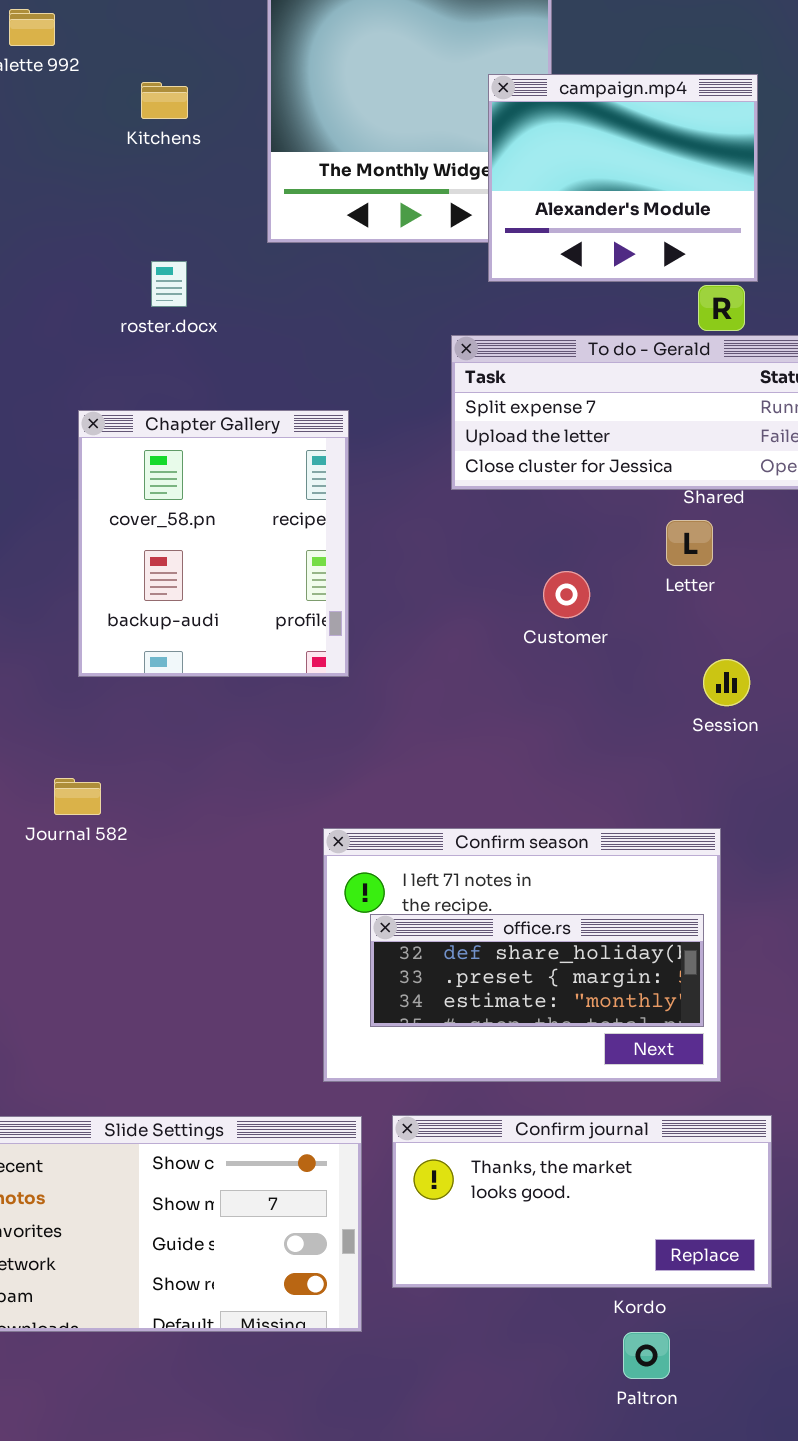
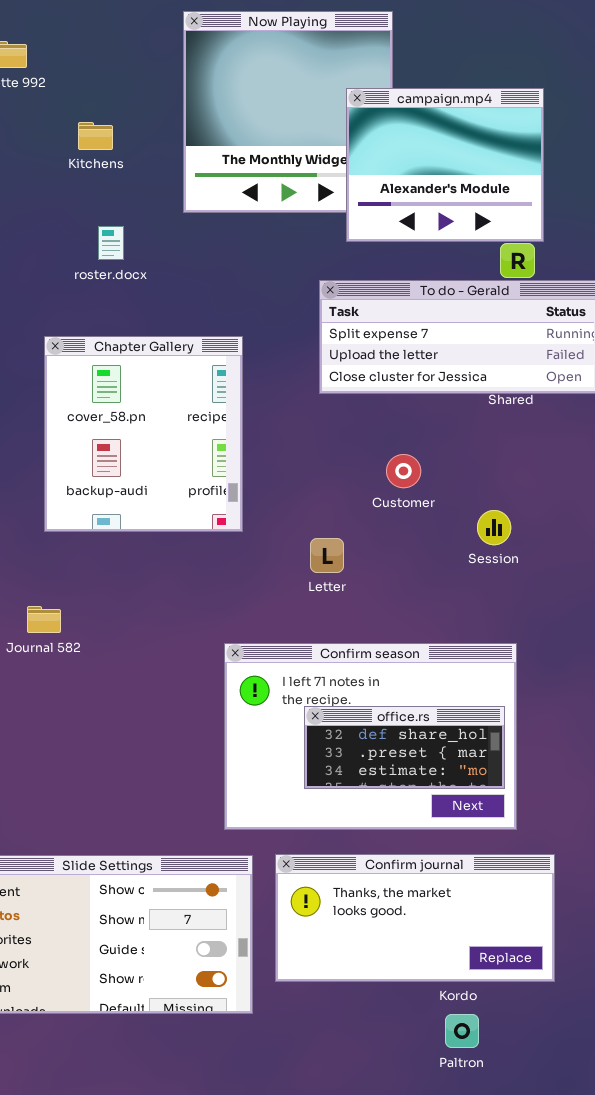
Kitchens: [141,82,188,119] -> [78,122,113,150], moved
Letter: [666,520,713,566] -> [310,538,344,573], moved
Session: [703,659,750,706] -> [477,510,511,545], moved
office.rs: [370,914,704,1027] -> [304,706,505,789], resized

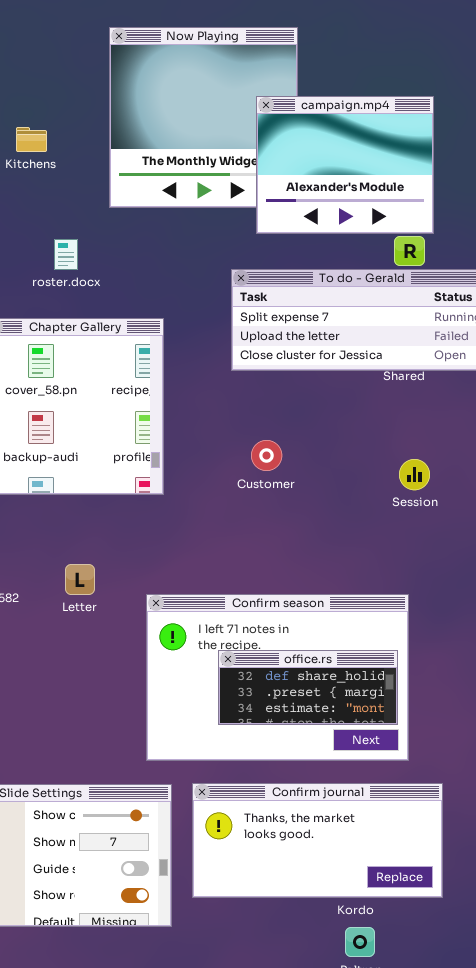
roster.docx: [98,226,124,260] -> [54,239,78,270], moved
Customer: [386,454,421,488] -> [251,440,282,471], moved
Session: [477,510,511,545] -> [399,459,430,490], moved
Letter: [310,538,344,573] -> [65,564,95,595], moved

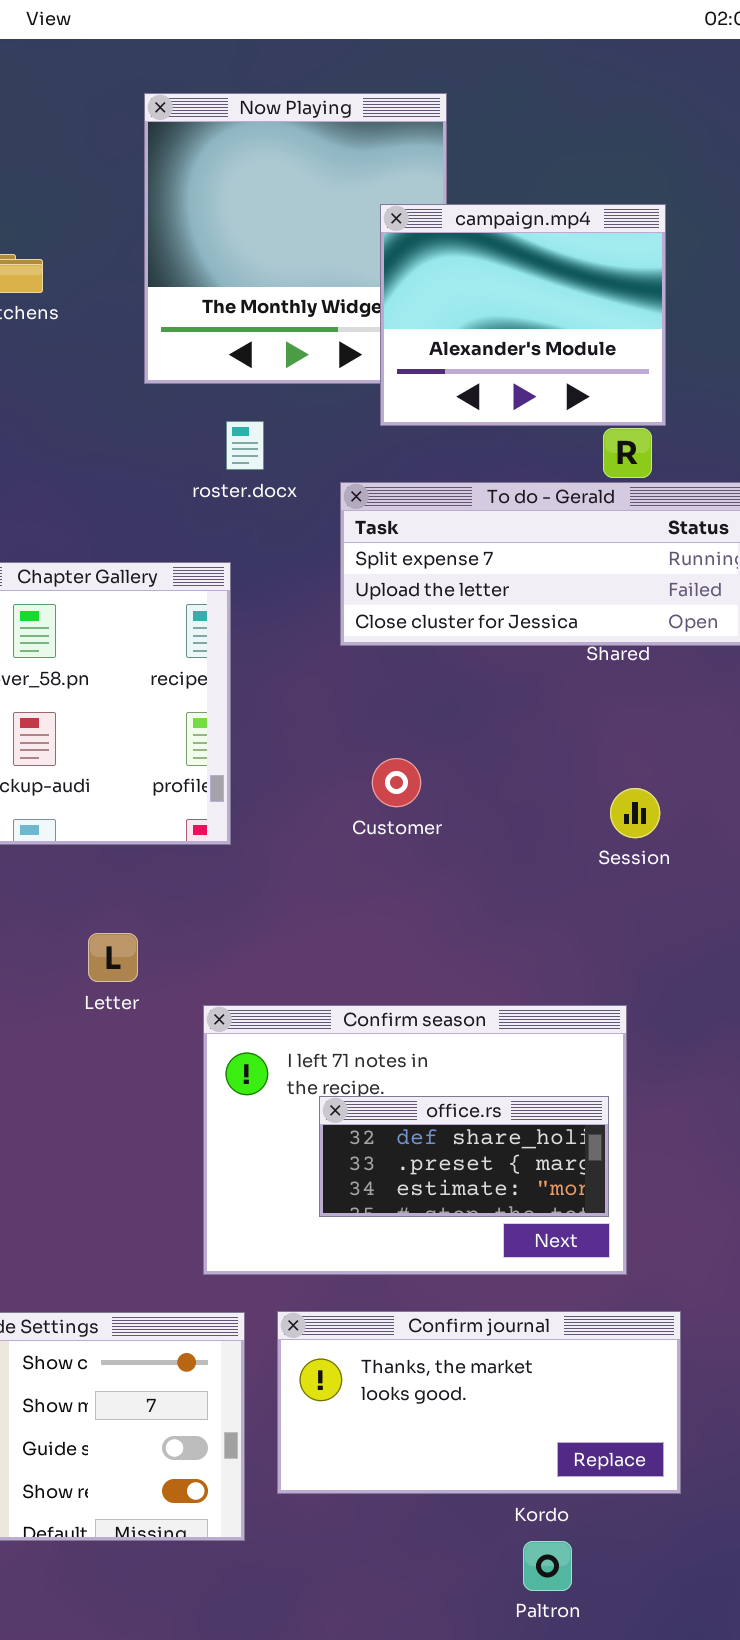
roster.docx: [54,239,78,270] -> [226,421,264,470], moved
Letter: [65,564,95,595] -> [88,933,138,982], moved

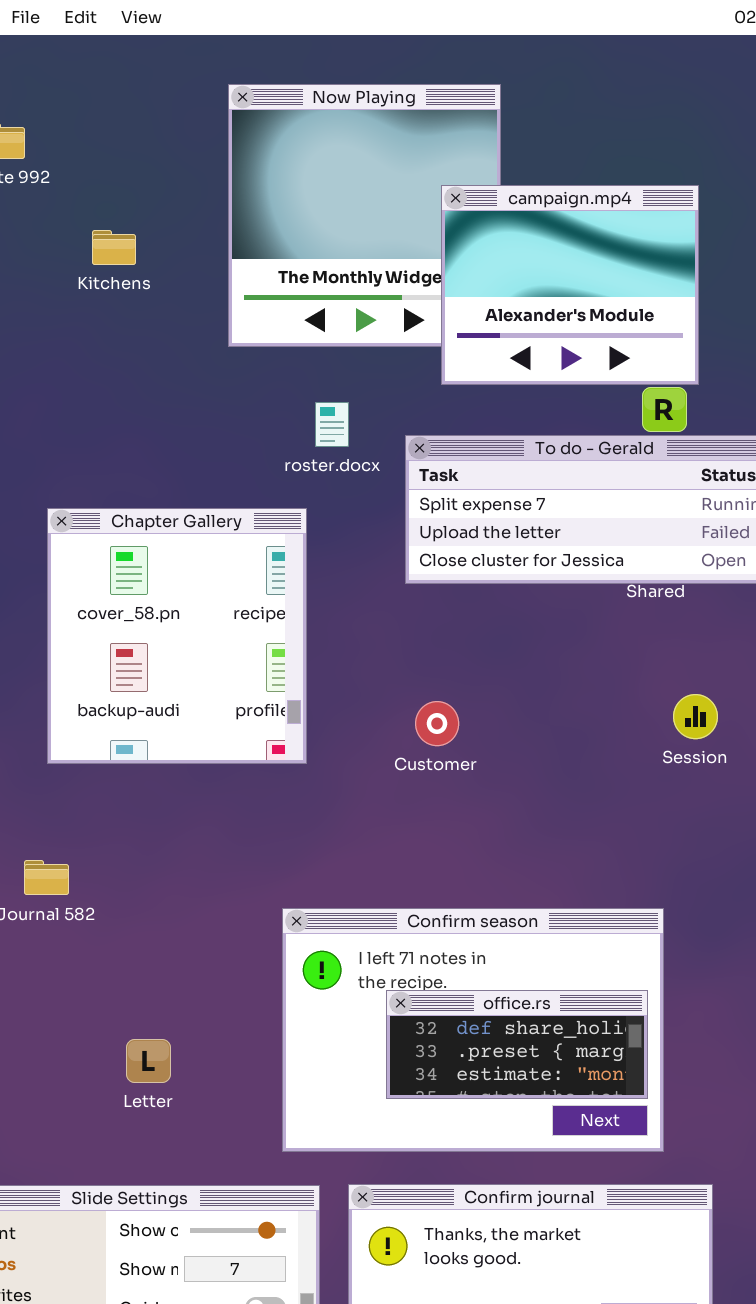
roster.docx: [226,421,264,470] -> [315,402,349,447], moved
Customer: [372,758,421,807] -> [415,701,459,746], moved
Session: [610,788,660,838] -> [673,694,718,739], moved
Letter: [88,933,138,982] -> [126,1039,171,1083], moved

